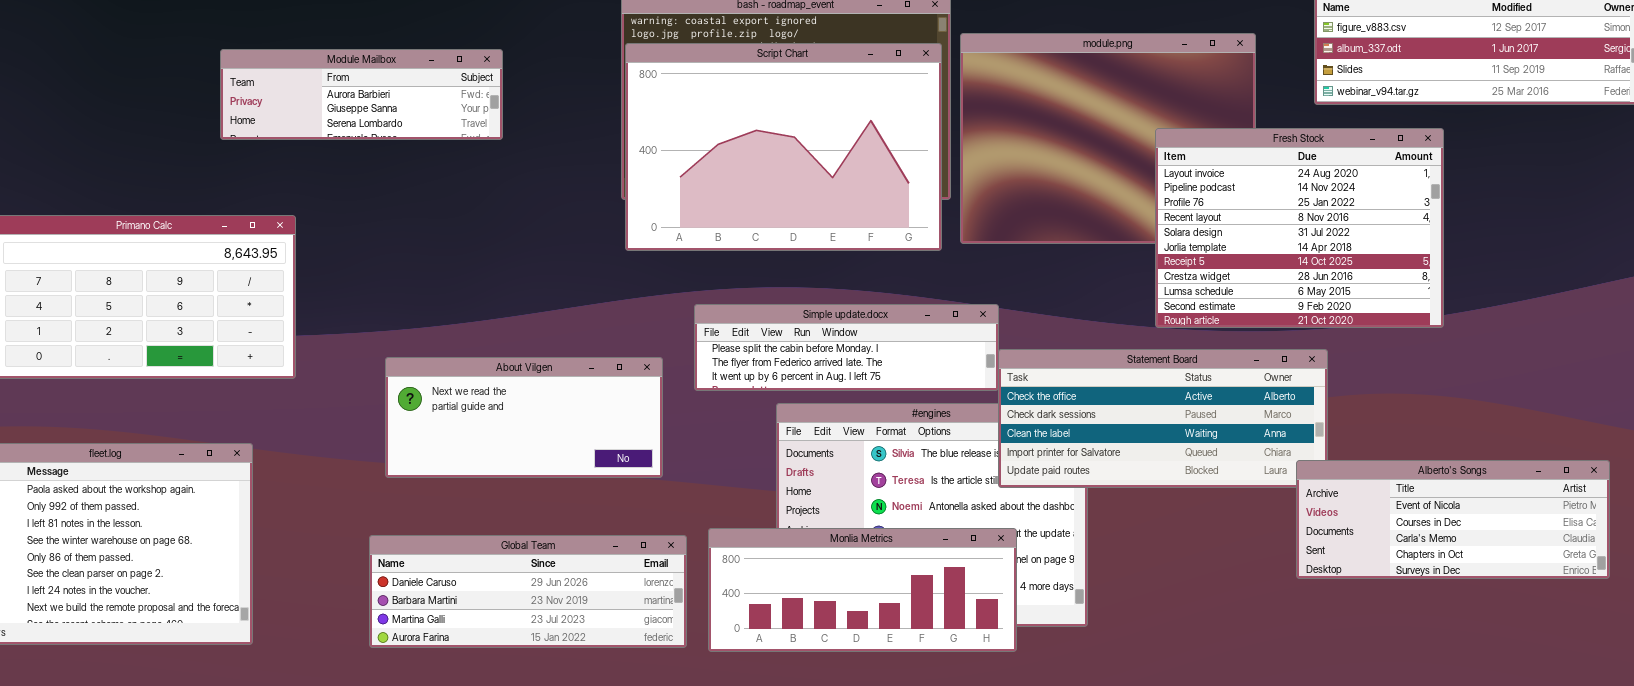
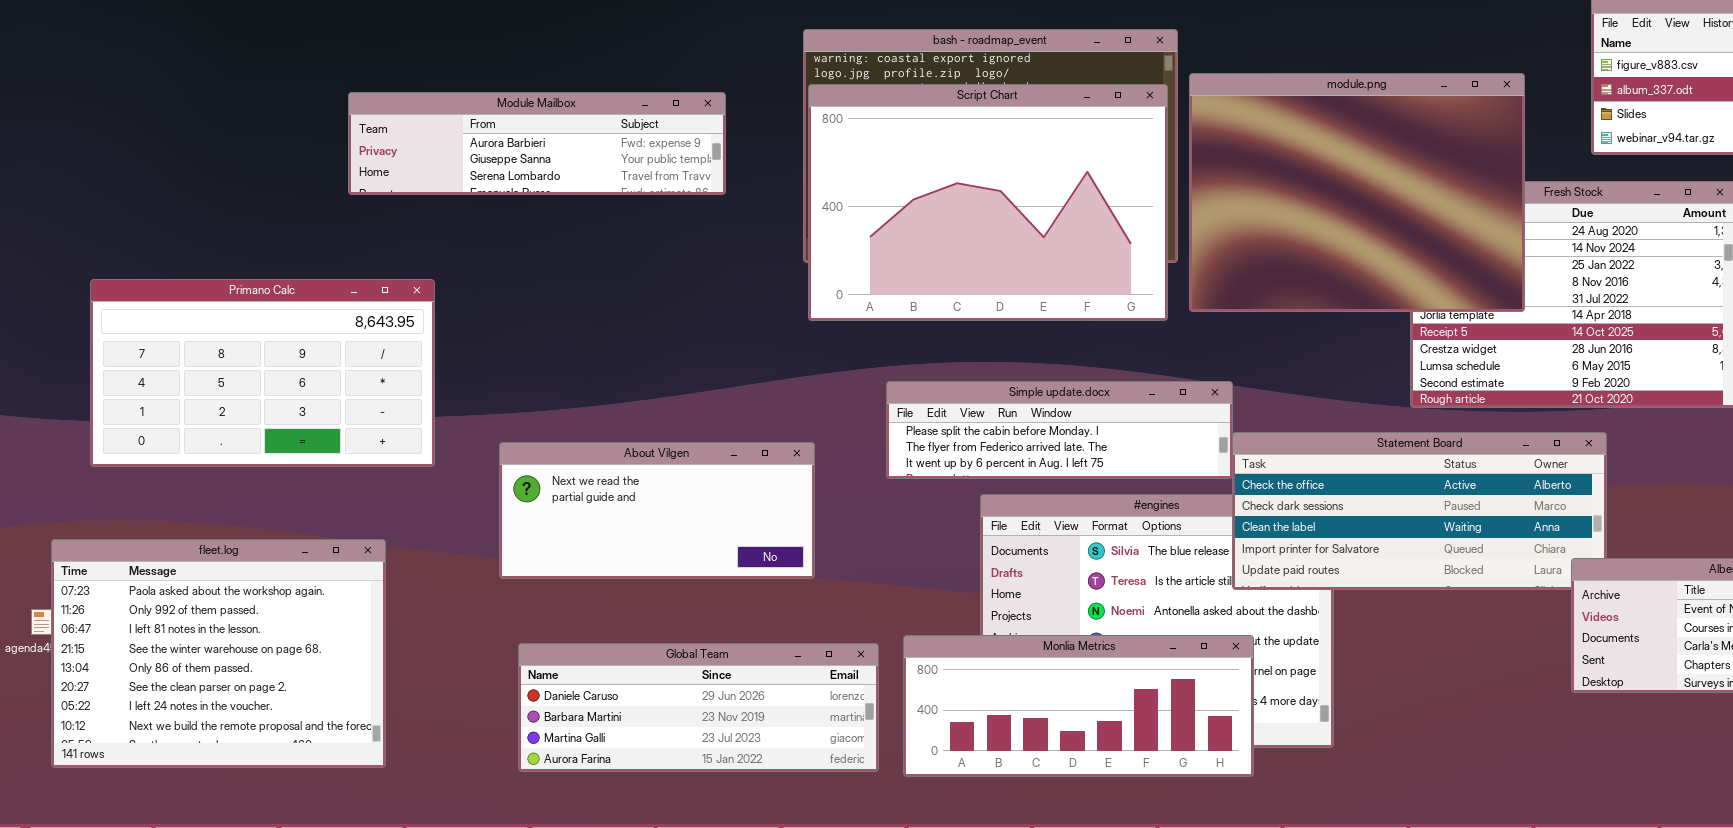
module.png: [960,33,1256,244] -> [1189,73,1525,312], raised
Module Mailbox: [220,49,503,140] -> [348,92,726,195], resized
About Vilgen: [385,357,663,478] -> [499,442,815,579], moved

